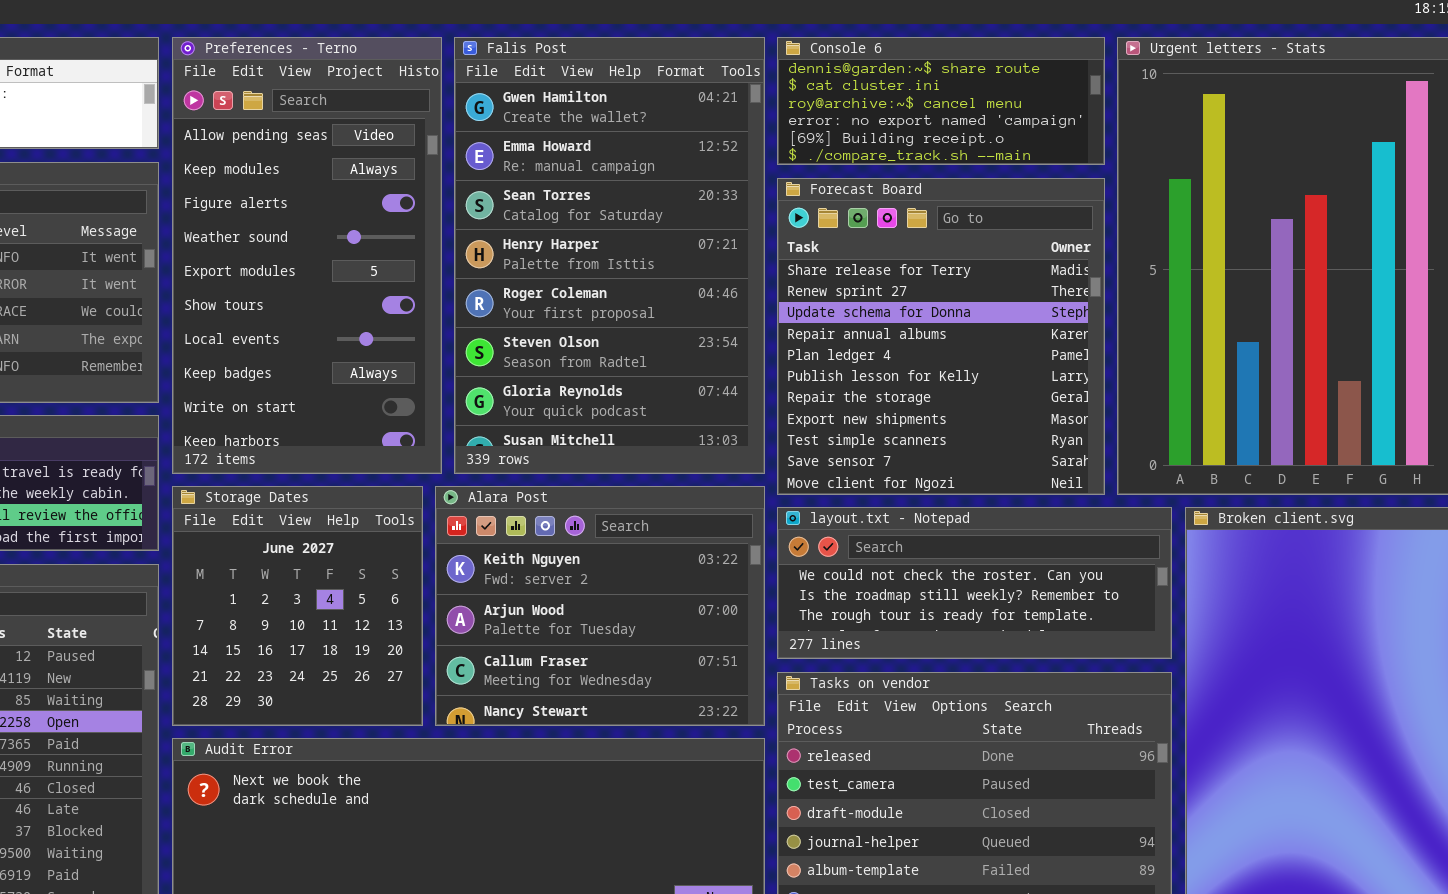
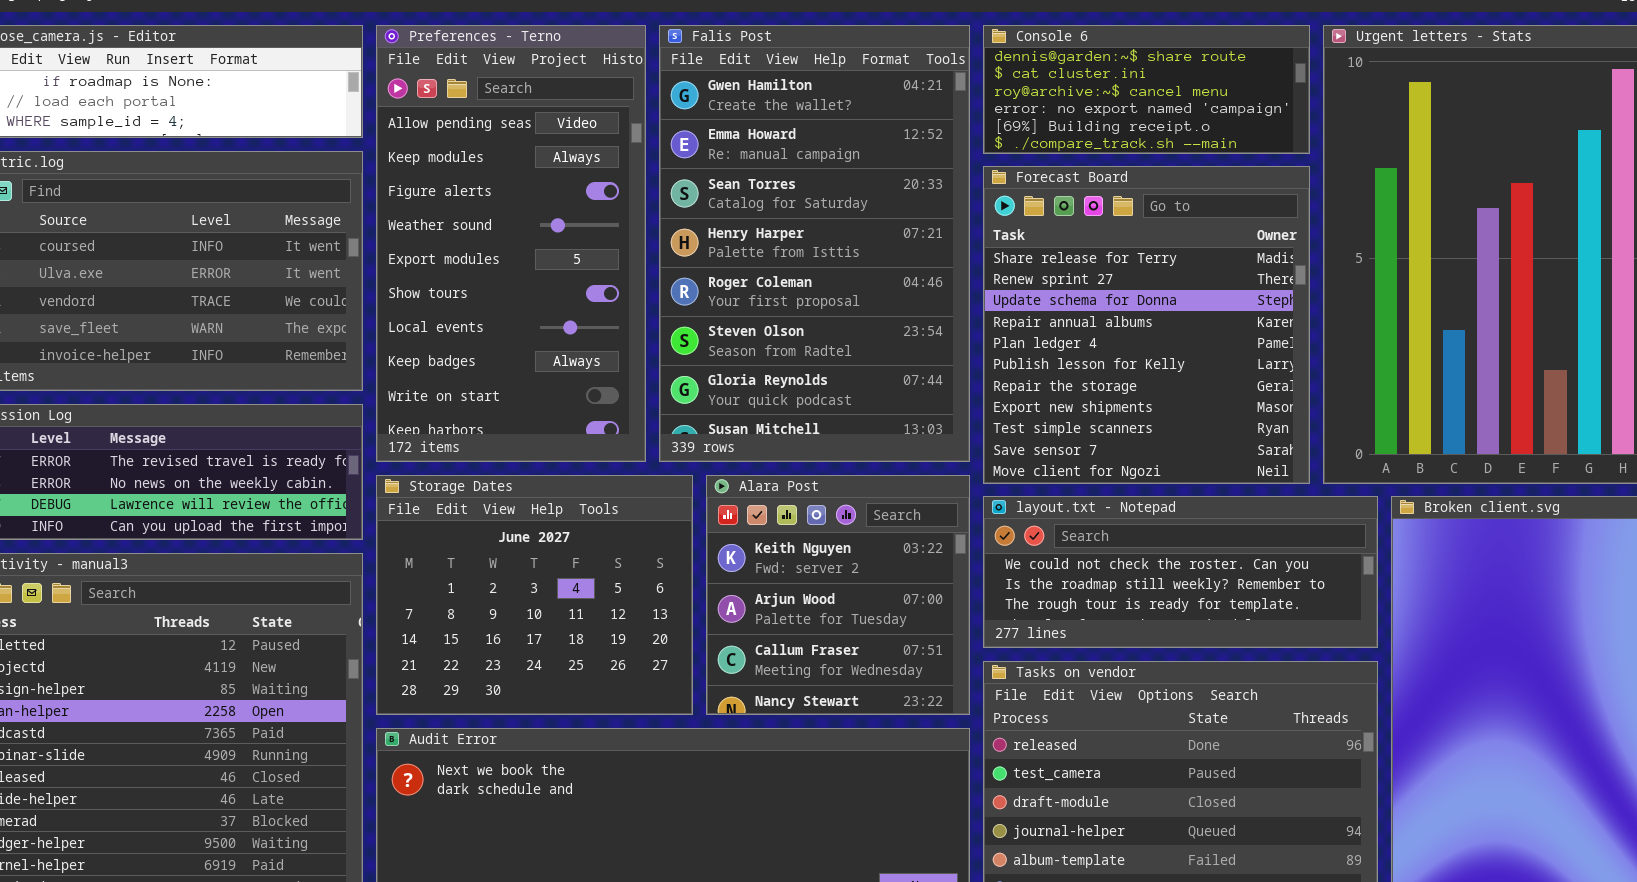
Storage Dates: [172,486,423,726] -> [376,475,693,715], resized
Alara Post: [435,486,765,726] -> [706,475,970,715], resized

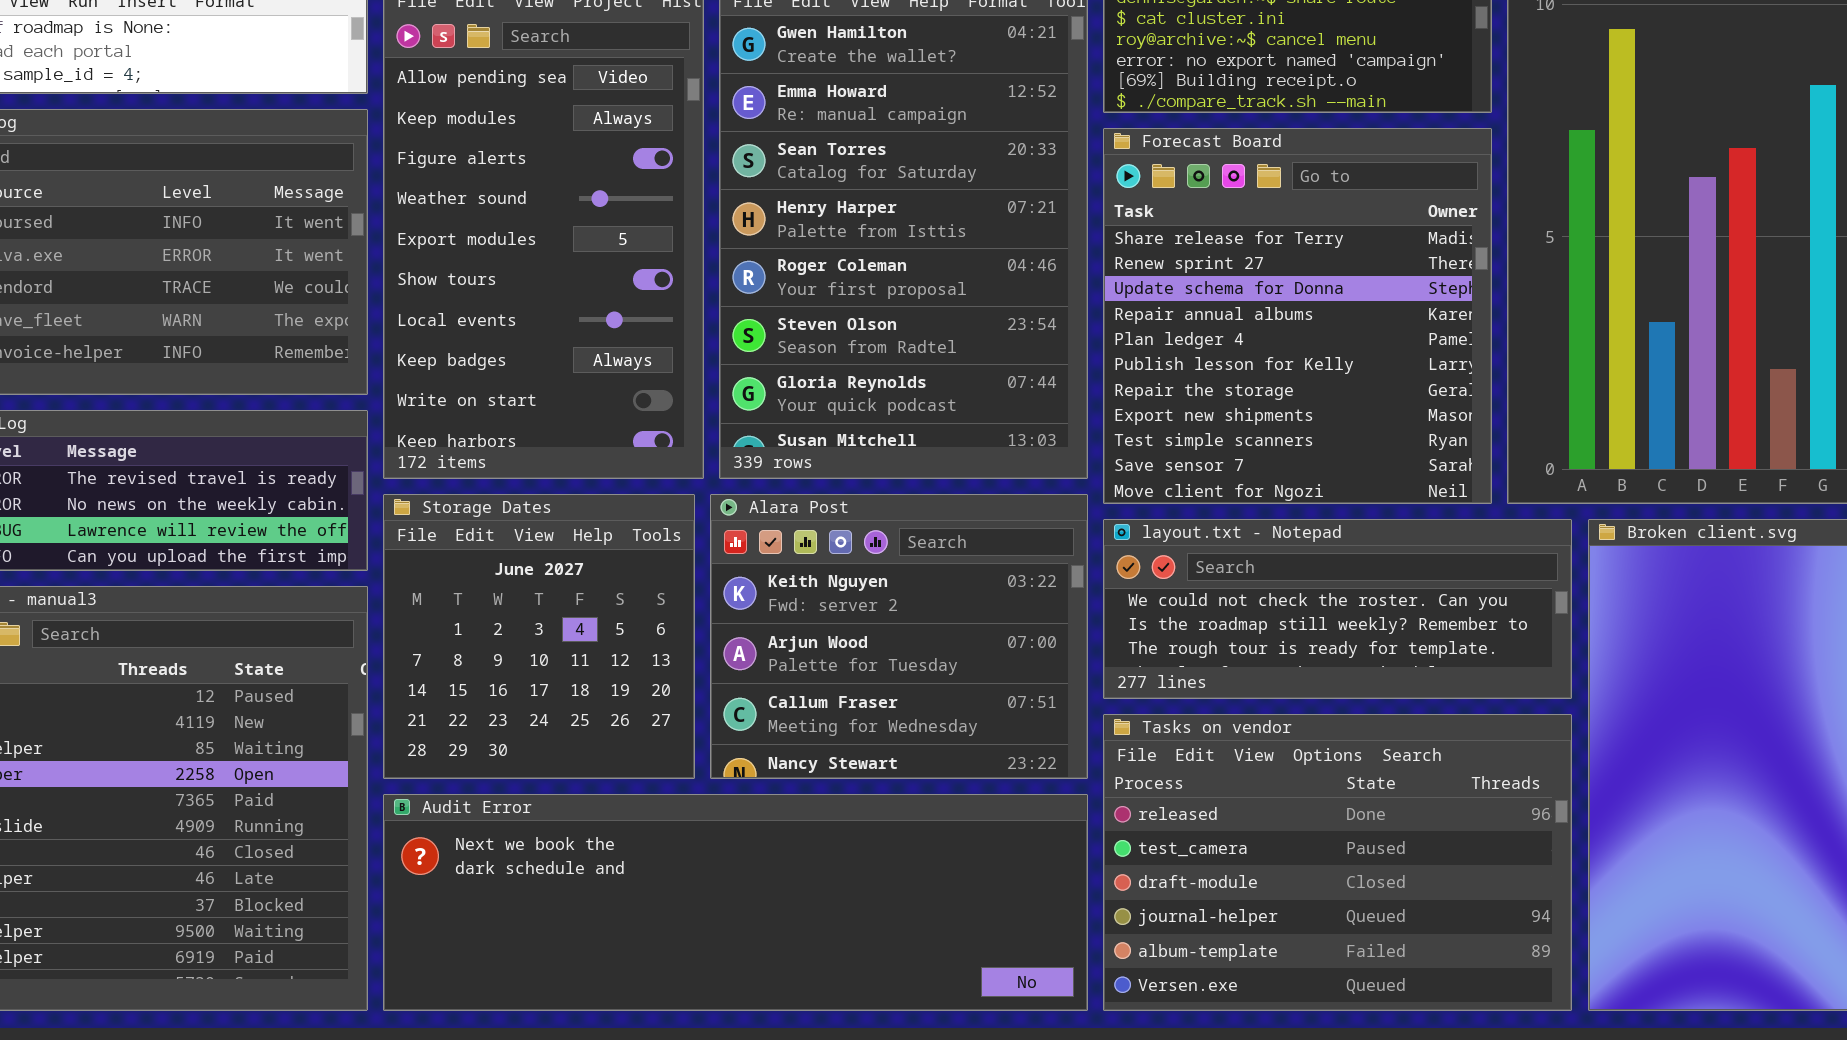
Storage Dates: [376,475,693,715] -> [383,494,695,779], resized
Alara Post: [706,475,970,715] -> [710,494,1088,779], resized

